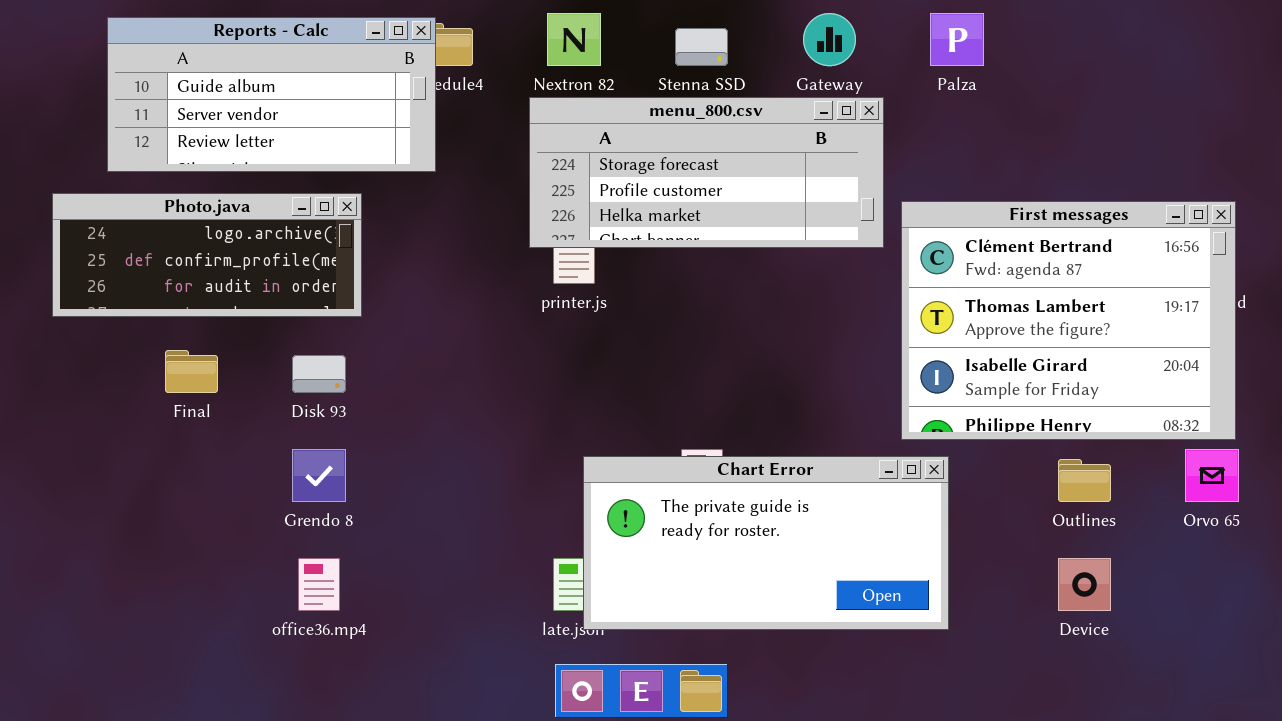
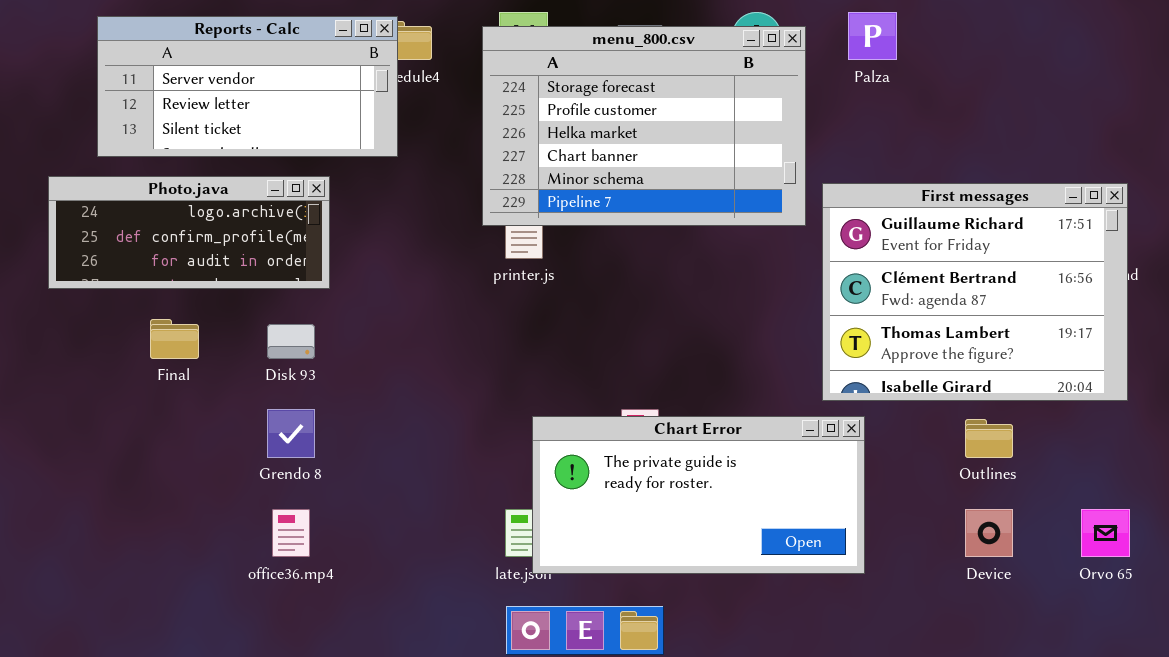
Reports - Calc: [107,17,436,172] -> [97,16,398,157], scrolled down 1 row
menu_800.csv: [529,97,884,248] -> [482,26,806,226], resized
First messages: [901,201,1236,440] -> [822,183,1128,401], scrolled up 1 row
Orvo 65: [1185,449,1239,502] -> [1081,509,1130,557], moved

